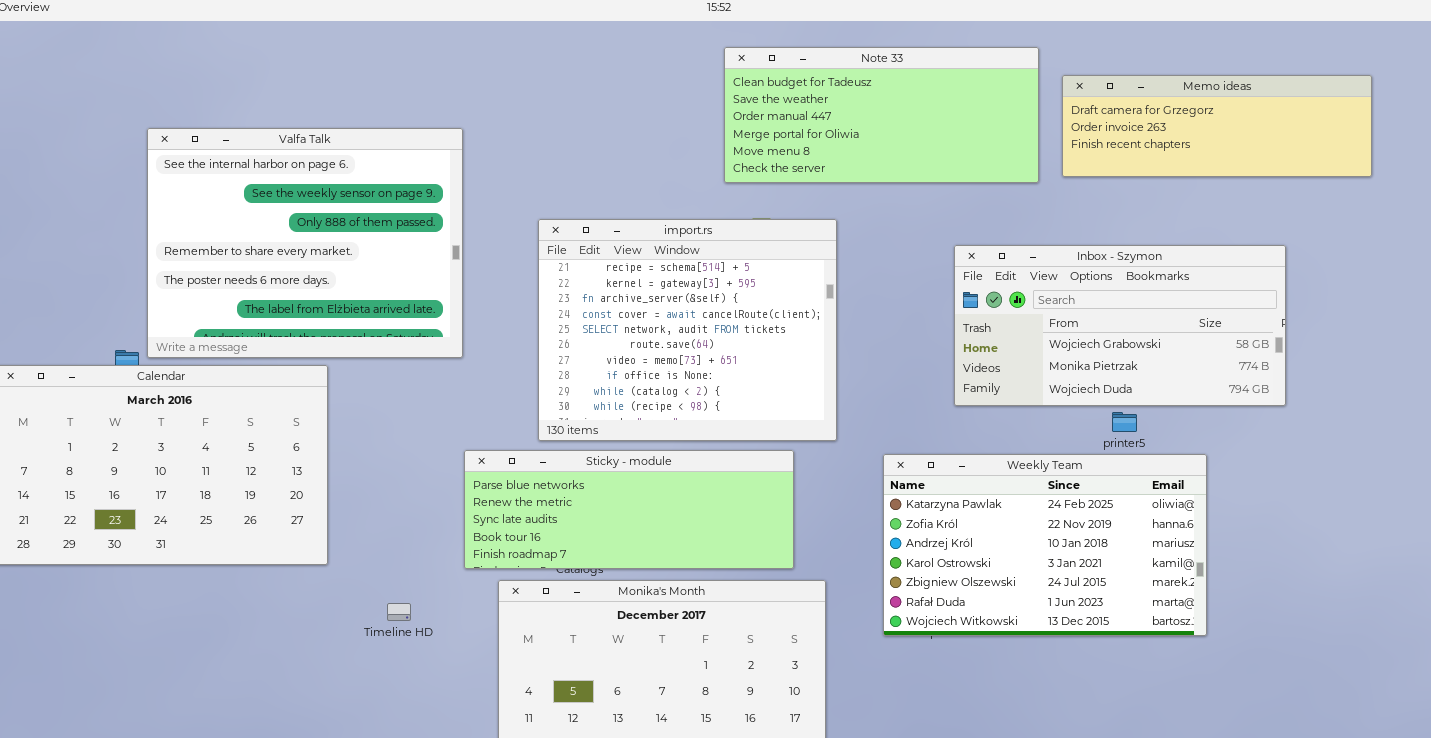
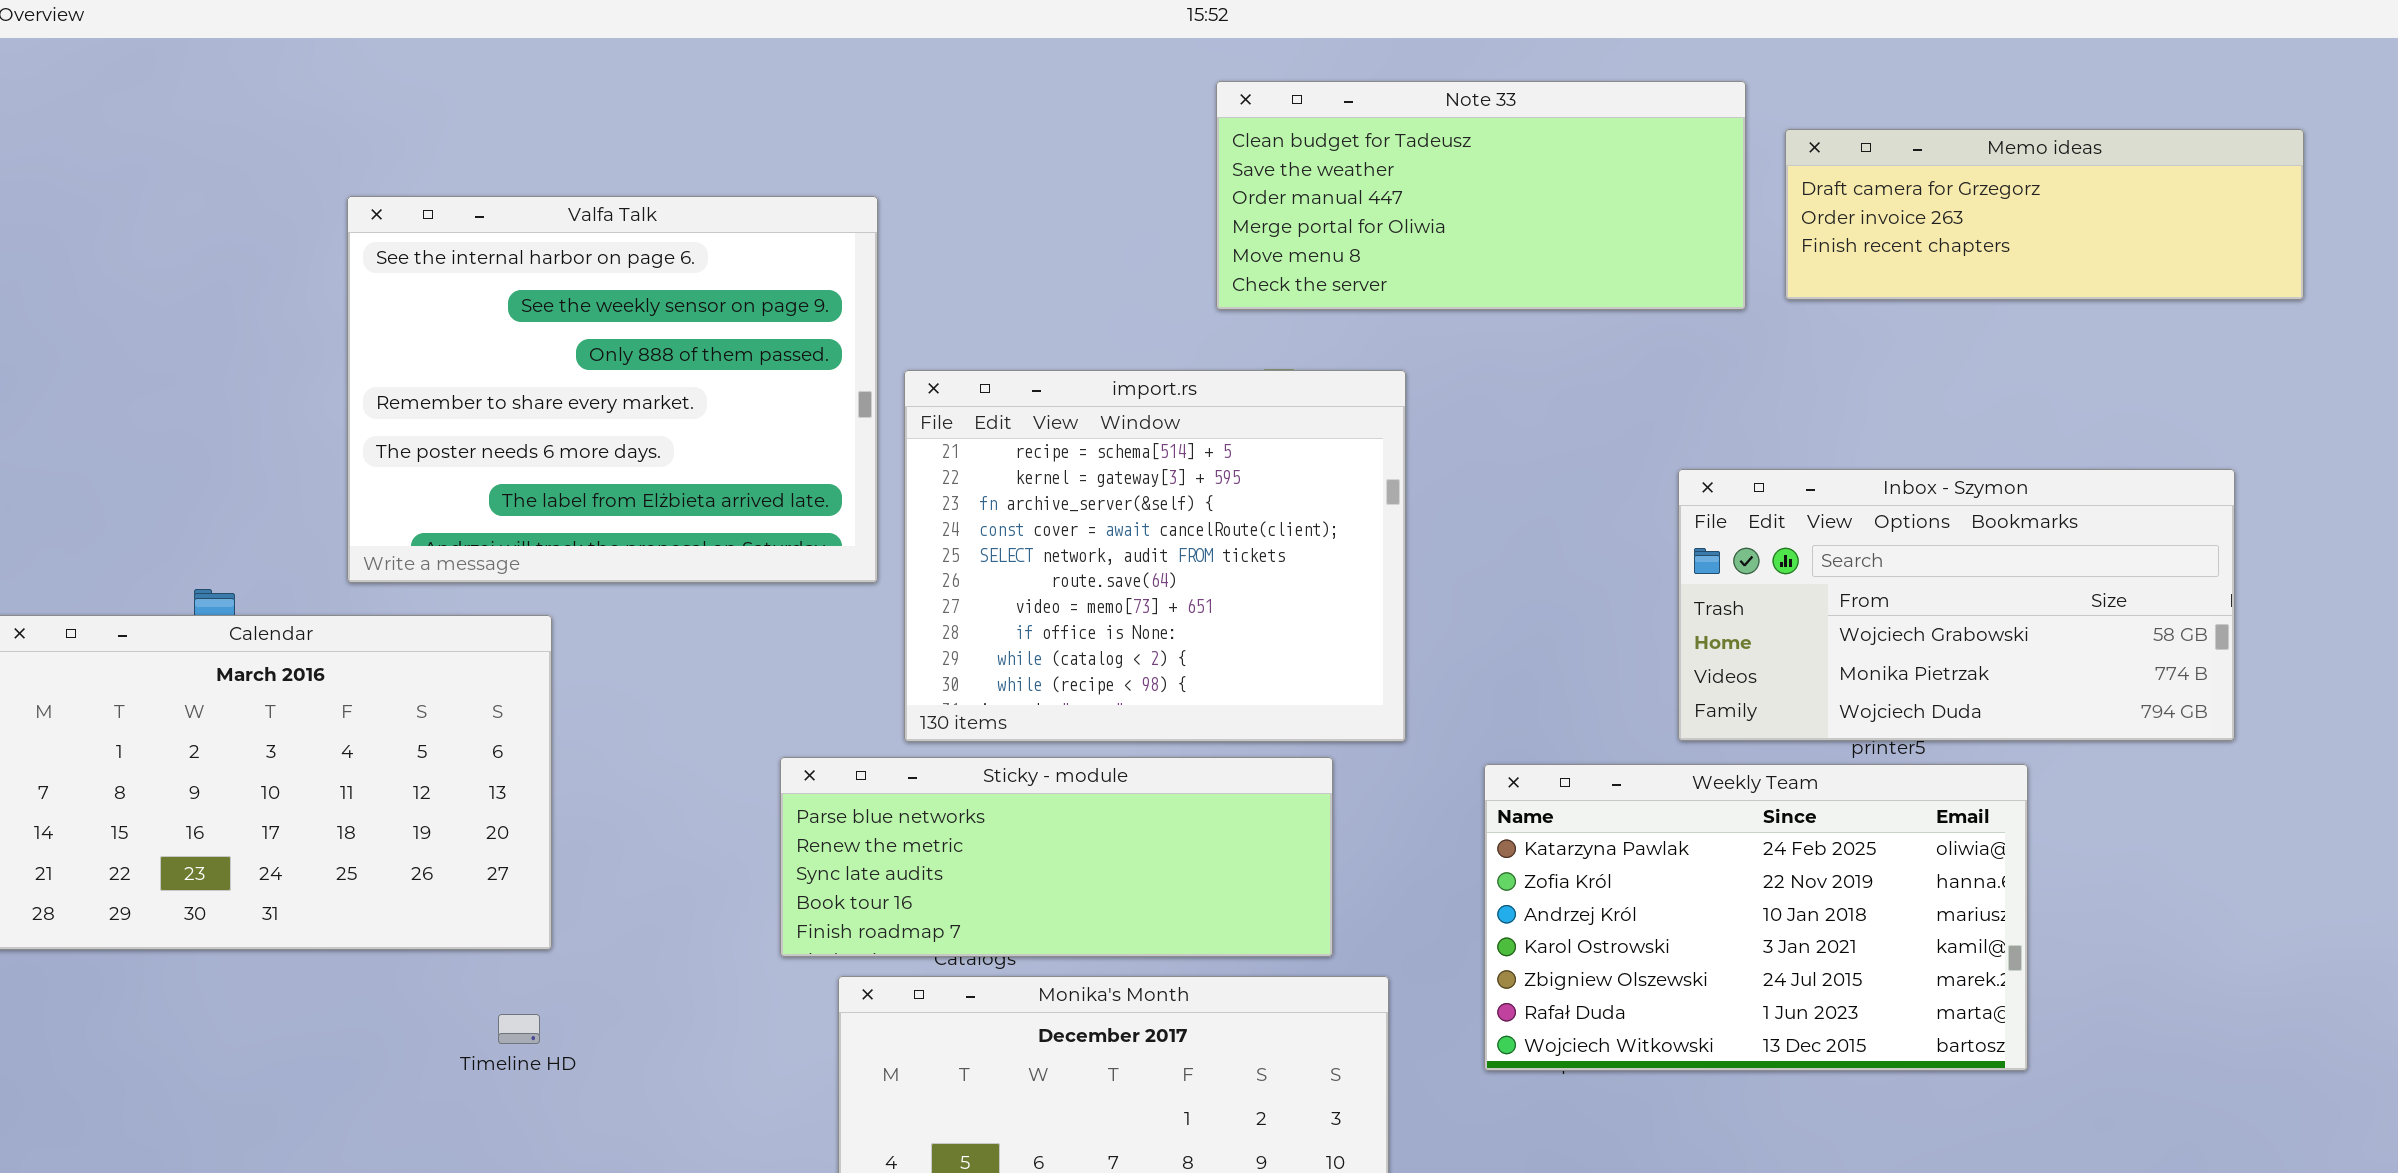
Valfa Talk: [147,128,463,358] -> [347,196,878,583], moved
Inbox - Szymon: [954,245,1286,406] -> [1678,469,2235,741], moved
Timeline HD: [387,603,411,621] -> [498,1014,540,1044], moved

